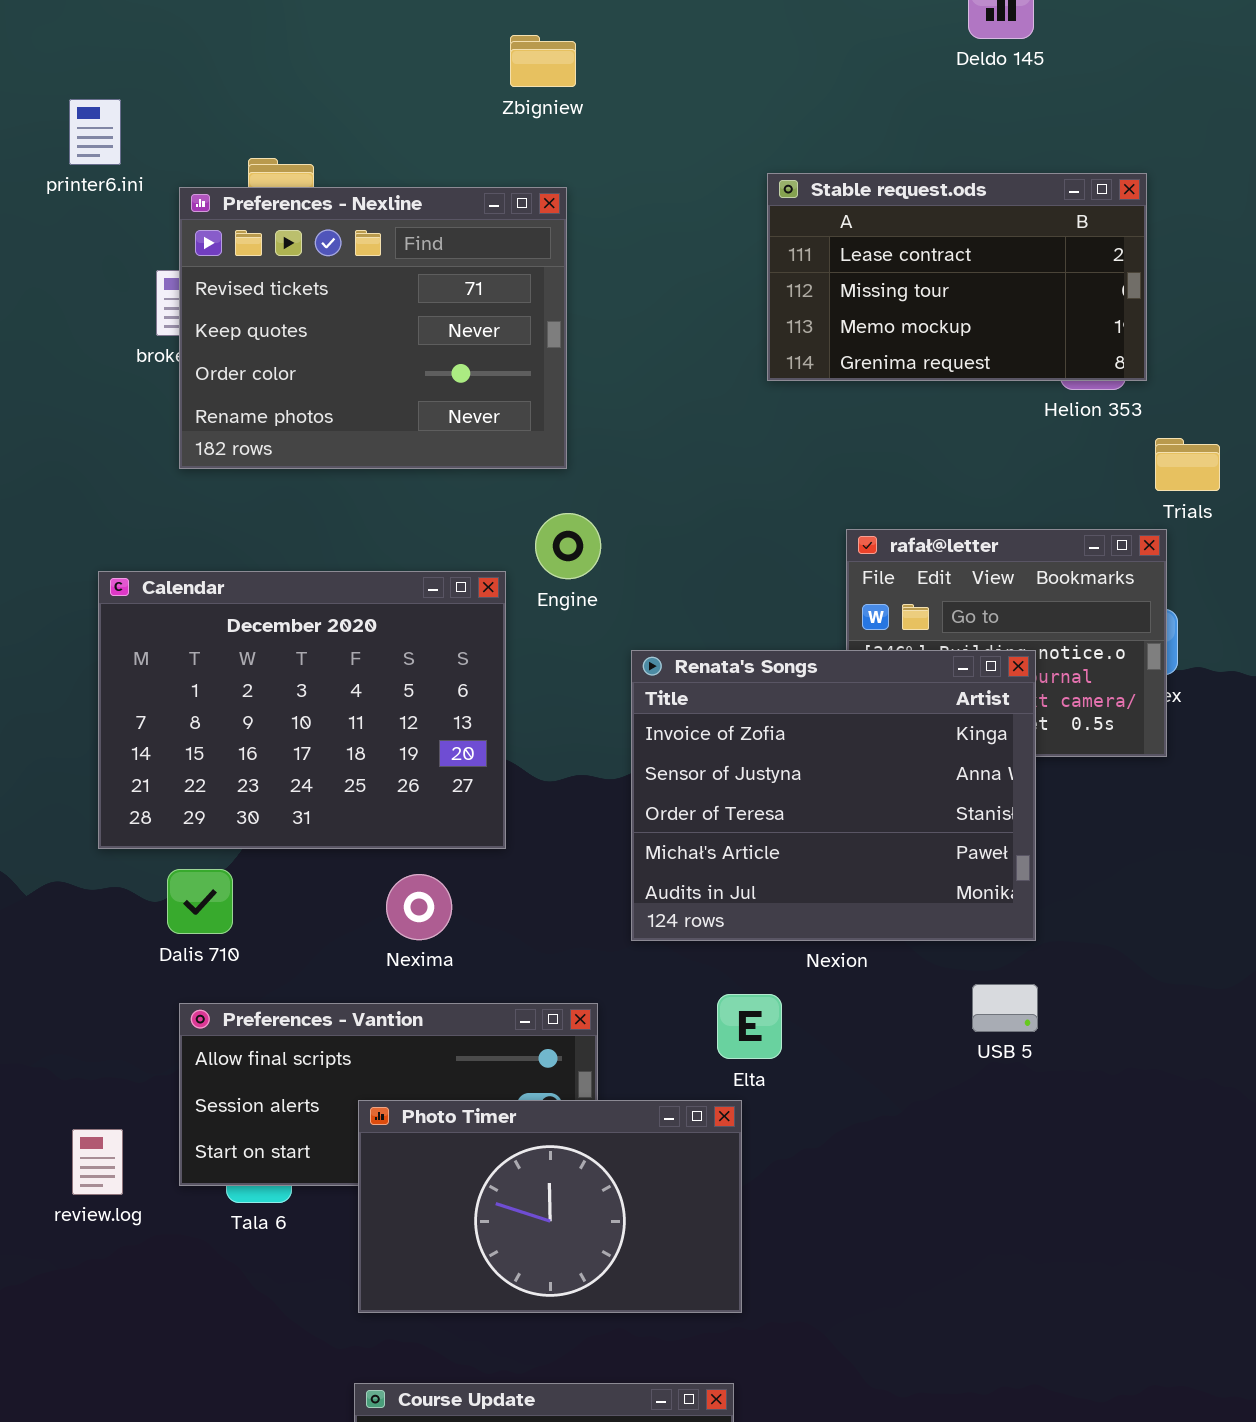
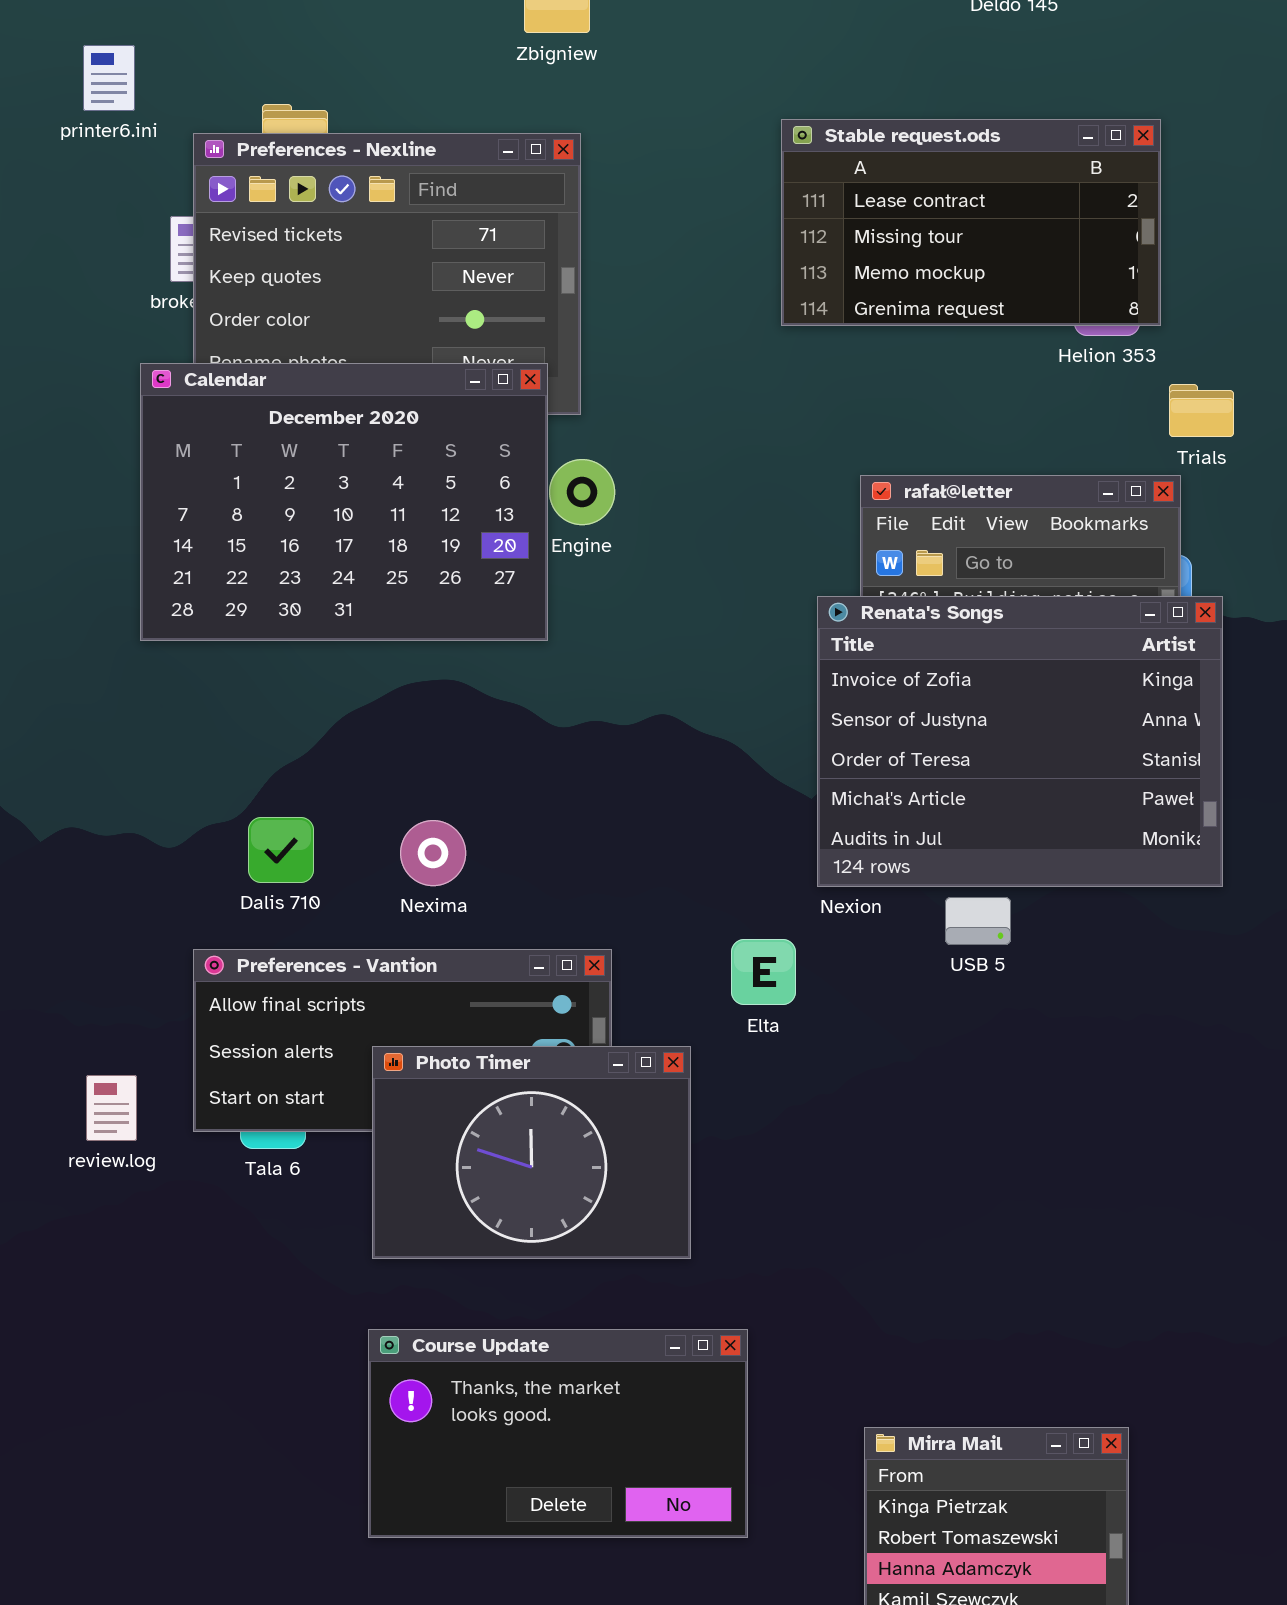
Calendar: [98,571,506,849] -> [140,363,548,641], moved
Renata's Songs: [631,650,1036,941] -> [817,596,1223,887], moved
Dalis 710: [167,869,233,934] -> [248,817,314,883], moved
USB 5: [972,984,1038,1032] -> [945,897,1011,945], moved
Photo Timer: [358,1100,742,1313] -> [372,1046,691,1259], resized

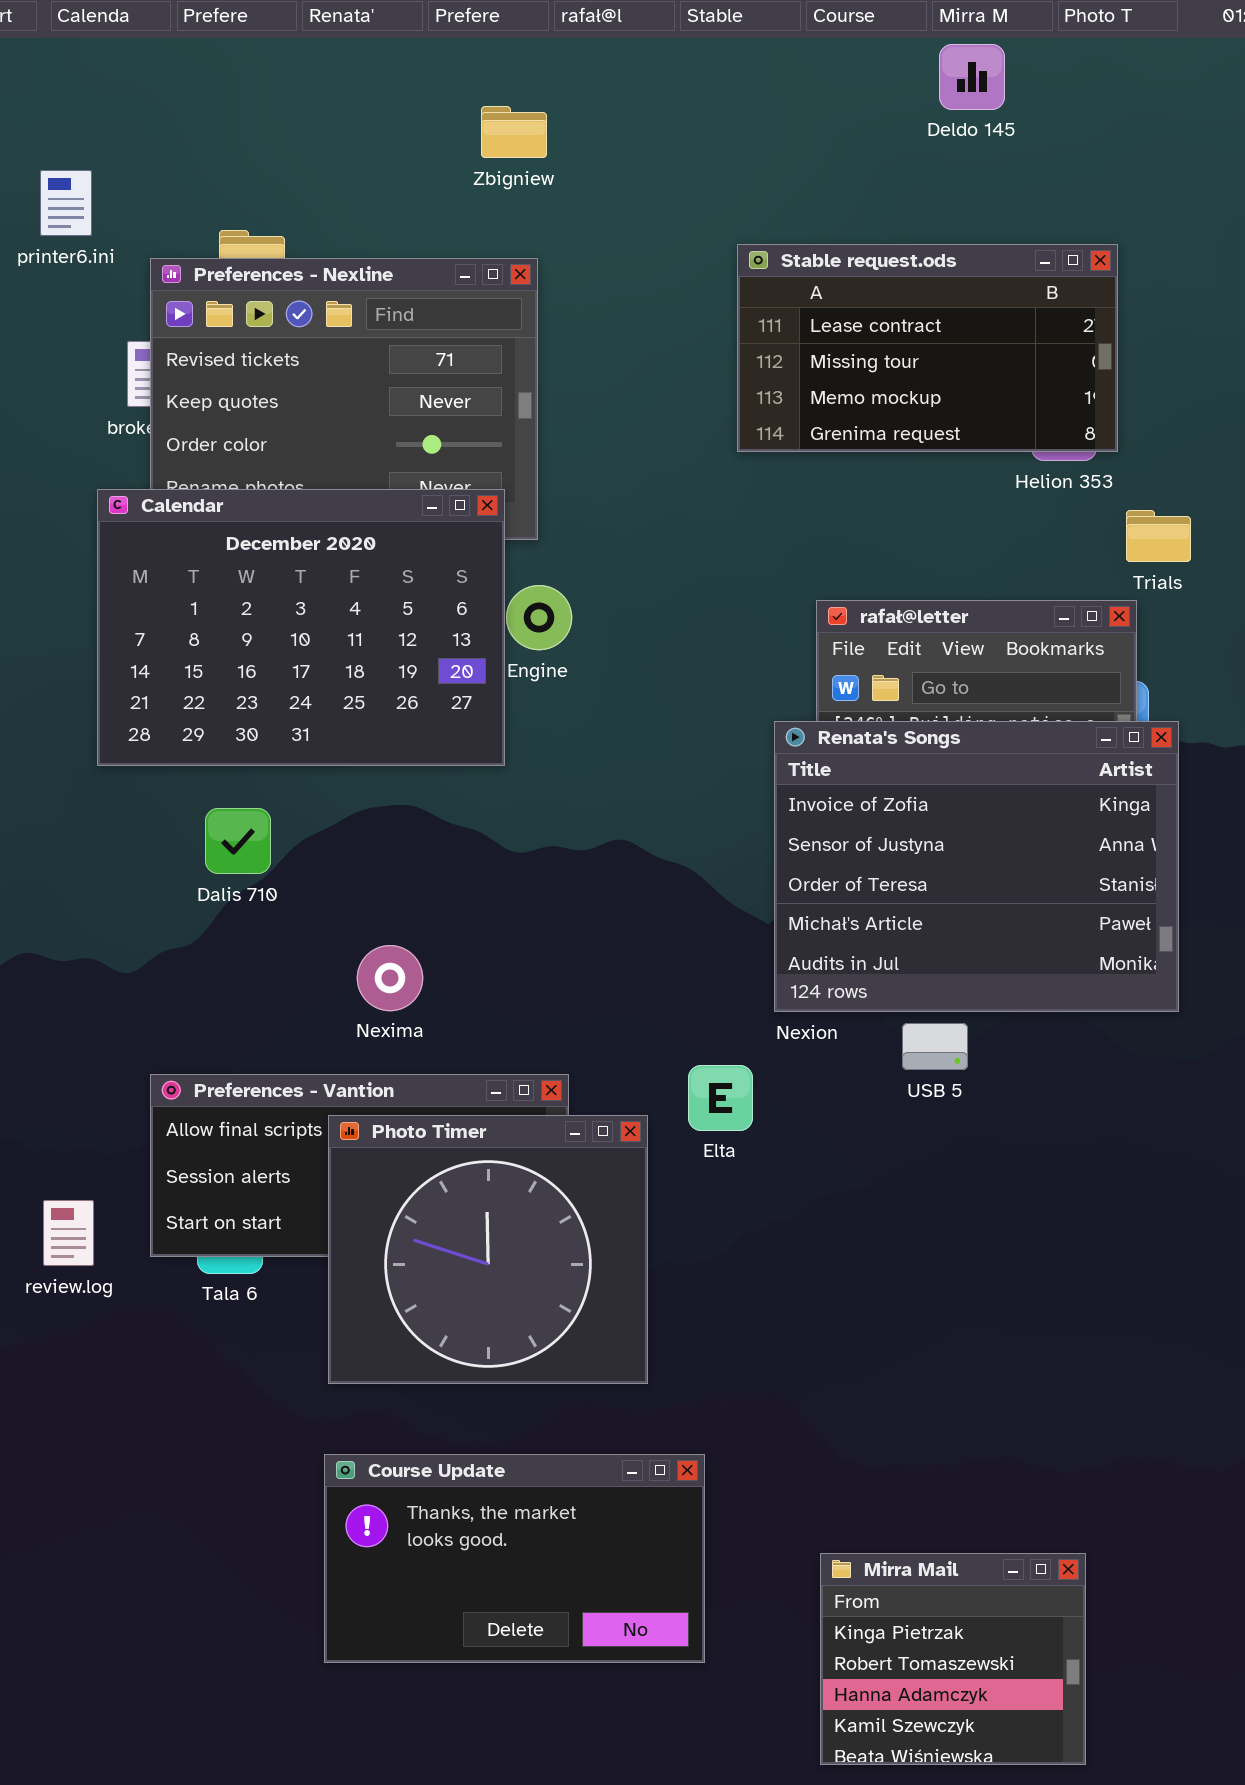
Dalis 710: [248,817,314,883] -> [205,808,271,874], moved
Photo Timer: [372,1046,691,1259] -> [328,1115,648,1384], resized

